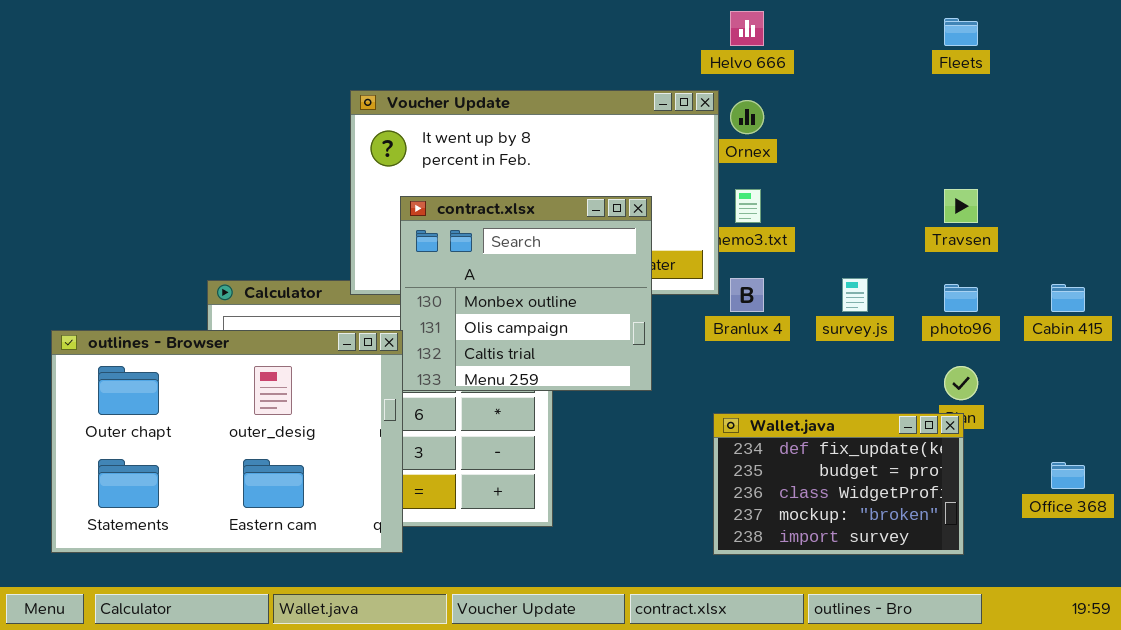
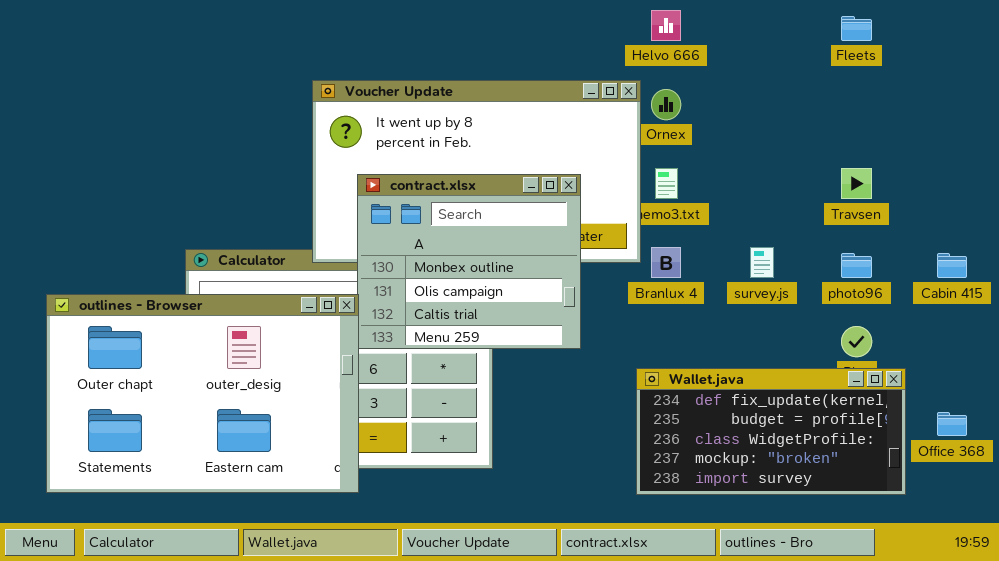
Wallet.java: [713,413,964,555] -> [636,368,906,495], resized

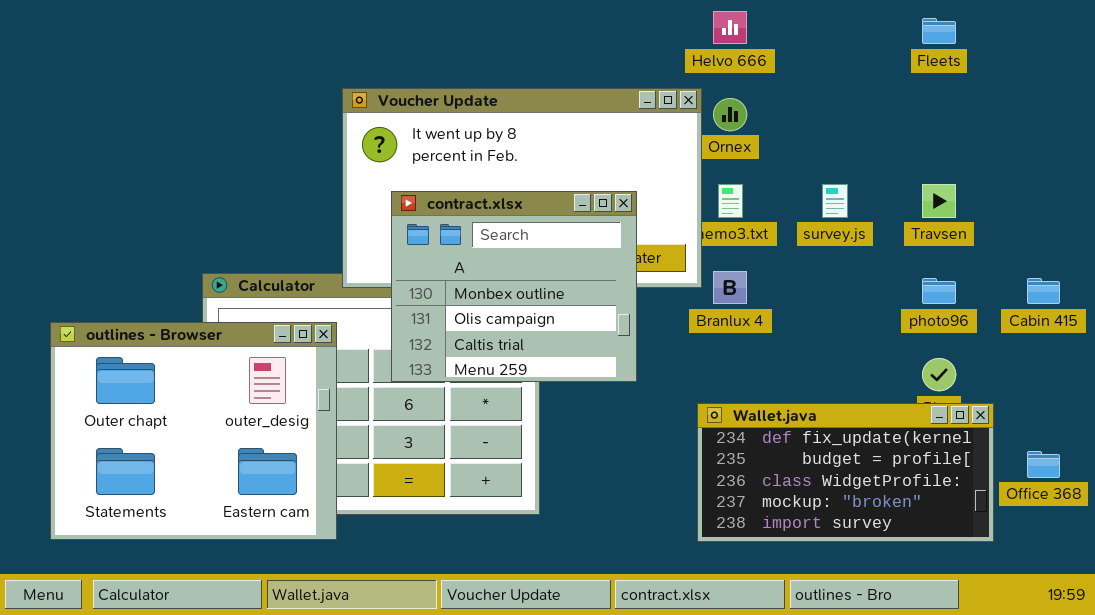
survey.js: [750,247,774,278] -> [822,184,848,218], moved
outlines - Browser: [46,294,359,493] -> [50,322,337,540], resized

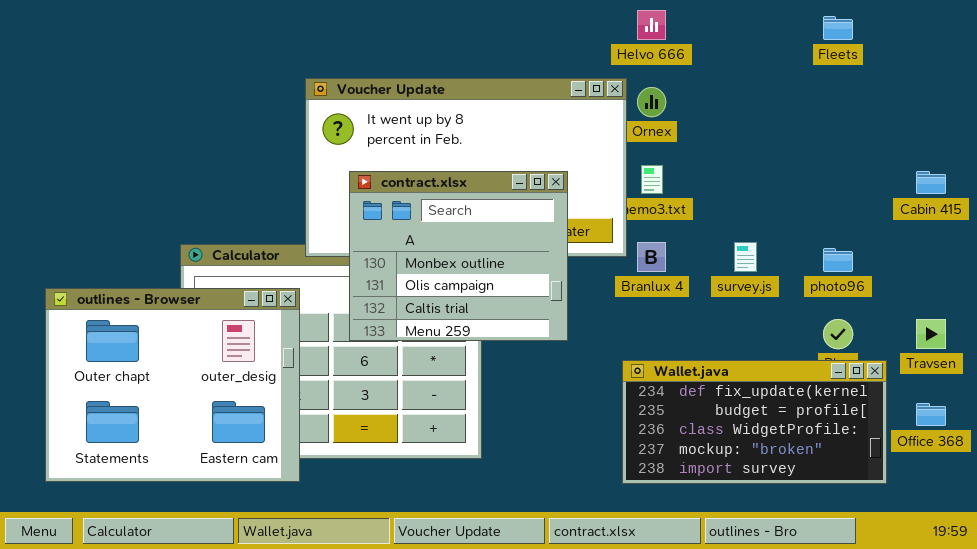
survey.js: [822,184,848,218] -> [734,242,757,272], moved
Travsen: [922,184,956,218] -> [916,319,946,349], moved
Cabin 415: [1027,278,1060,304] -> [916,171,946,194], moved

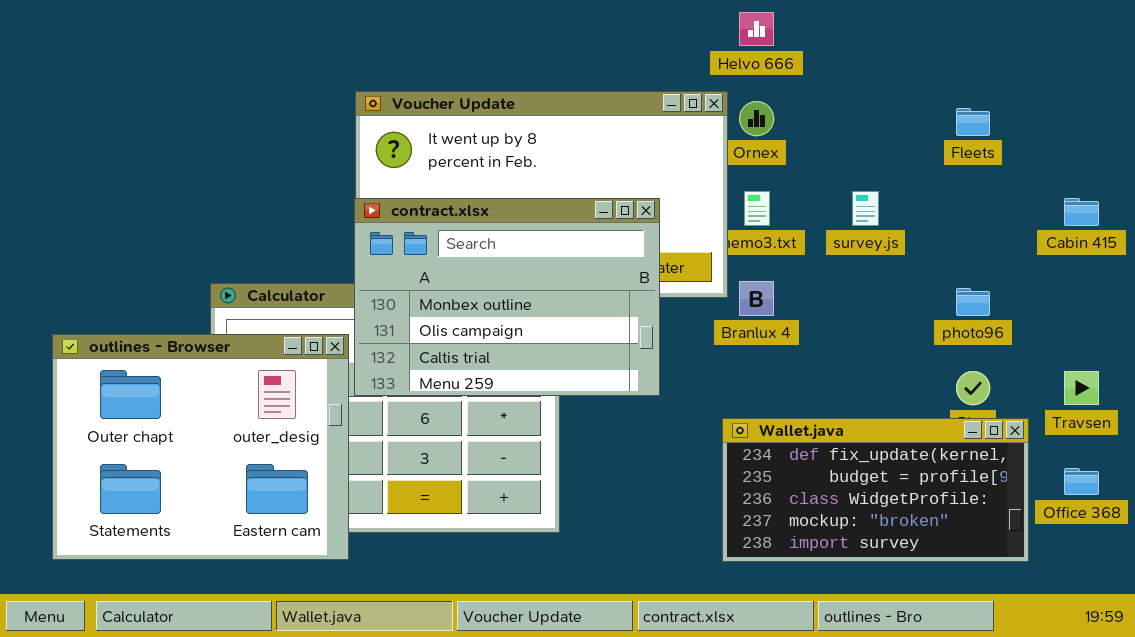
Fleets: [823,16,853,40] -> [956,108,990,136], moved
contract.xlsx: [349,171,568,341] -> [354,198,660,396], resized
survey.js: [734,242,757,272] -> [852,191,879,226], moved

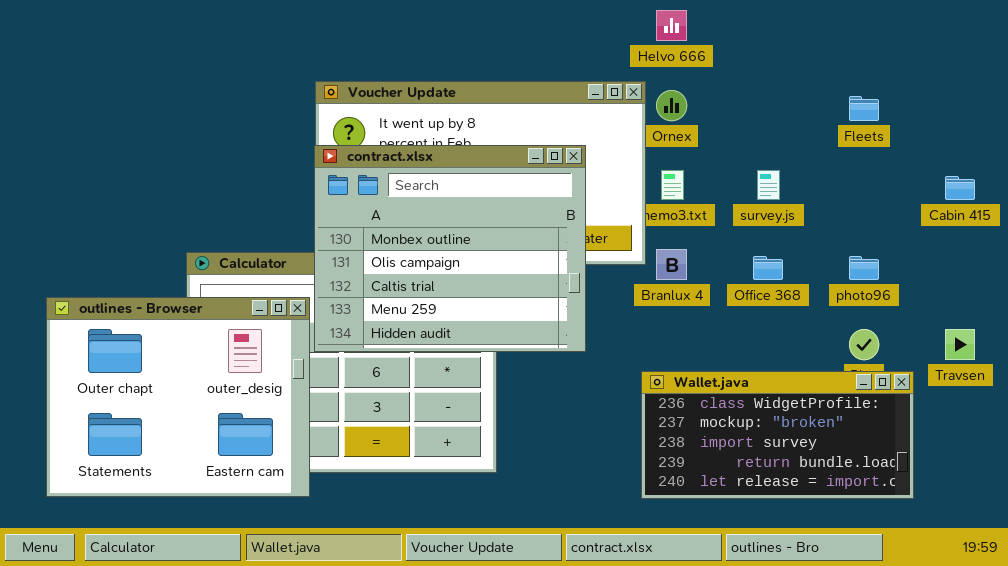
contract.xlsx: [354,198,660,396] -> [314,145,586,352], resized
Wallet.java: [722,418,1029,562] -> [641,371,914,499], scrolled down 2 rows
Office 368: [1064,468,1099,495] -> [753,256,783,280], moved

